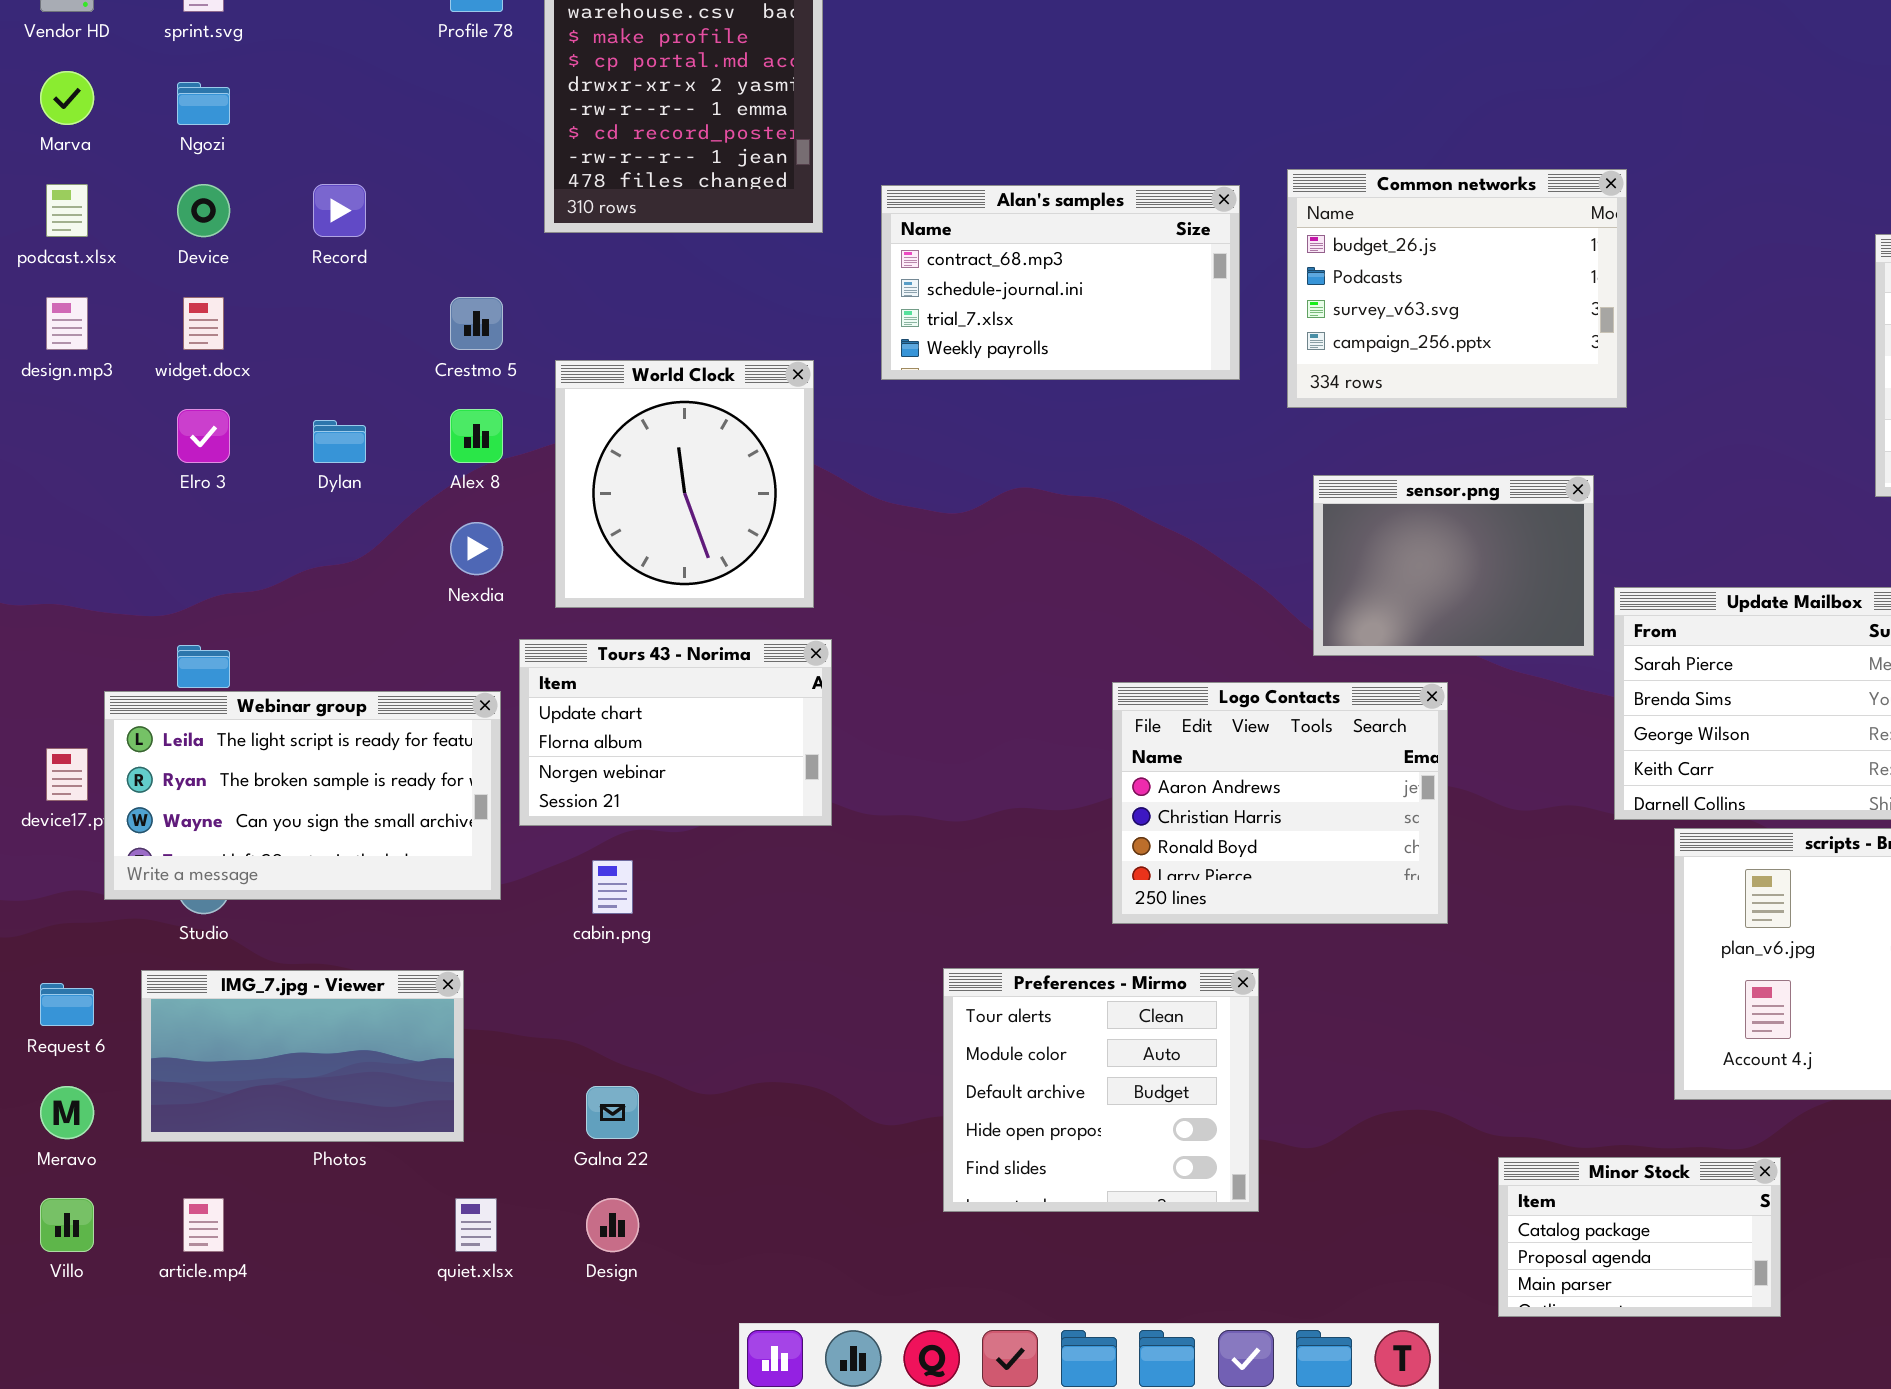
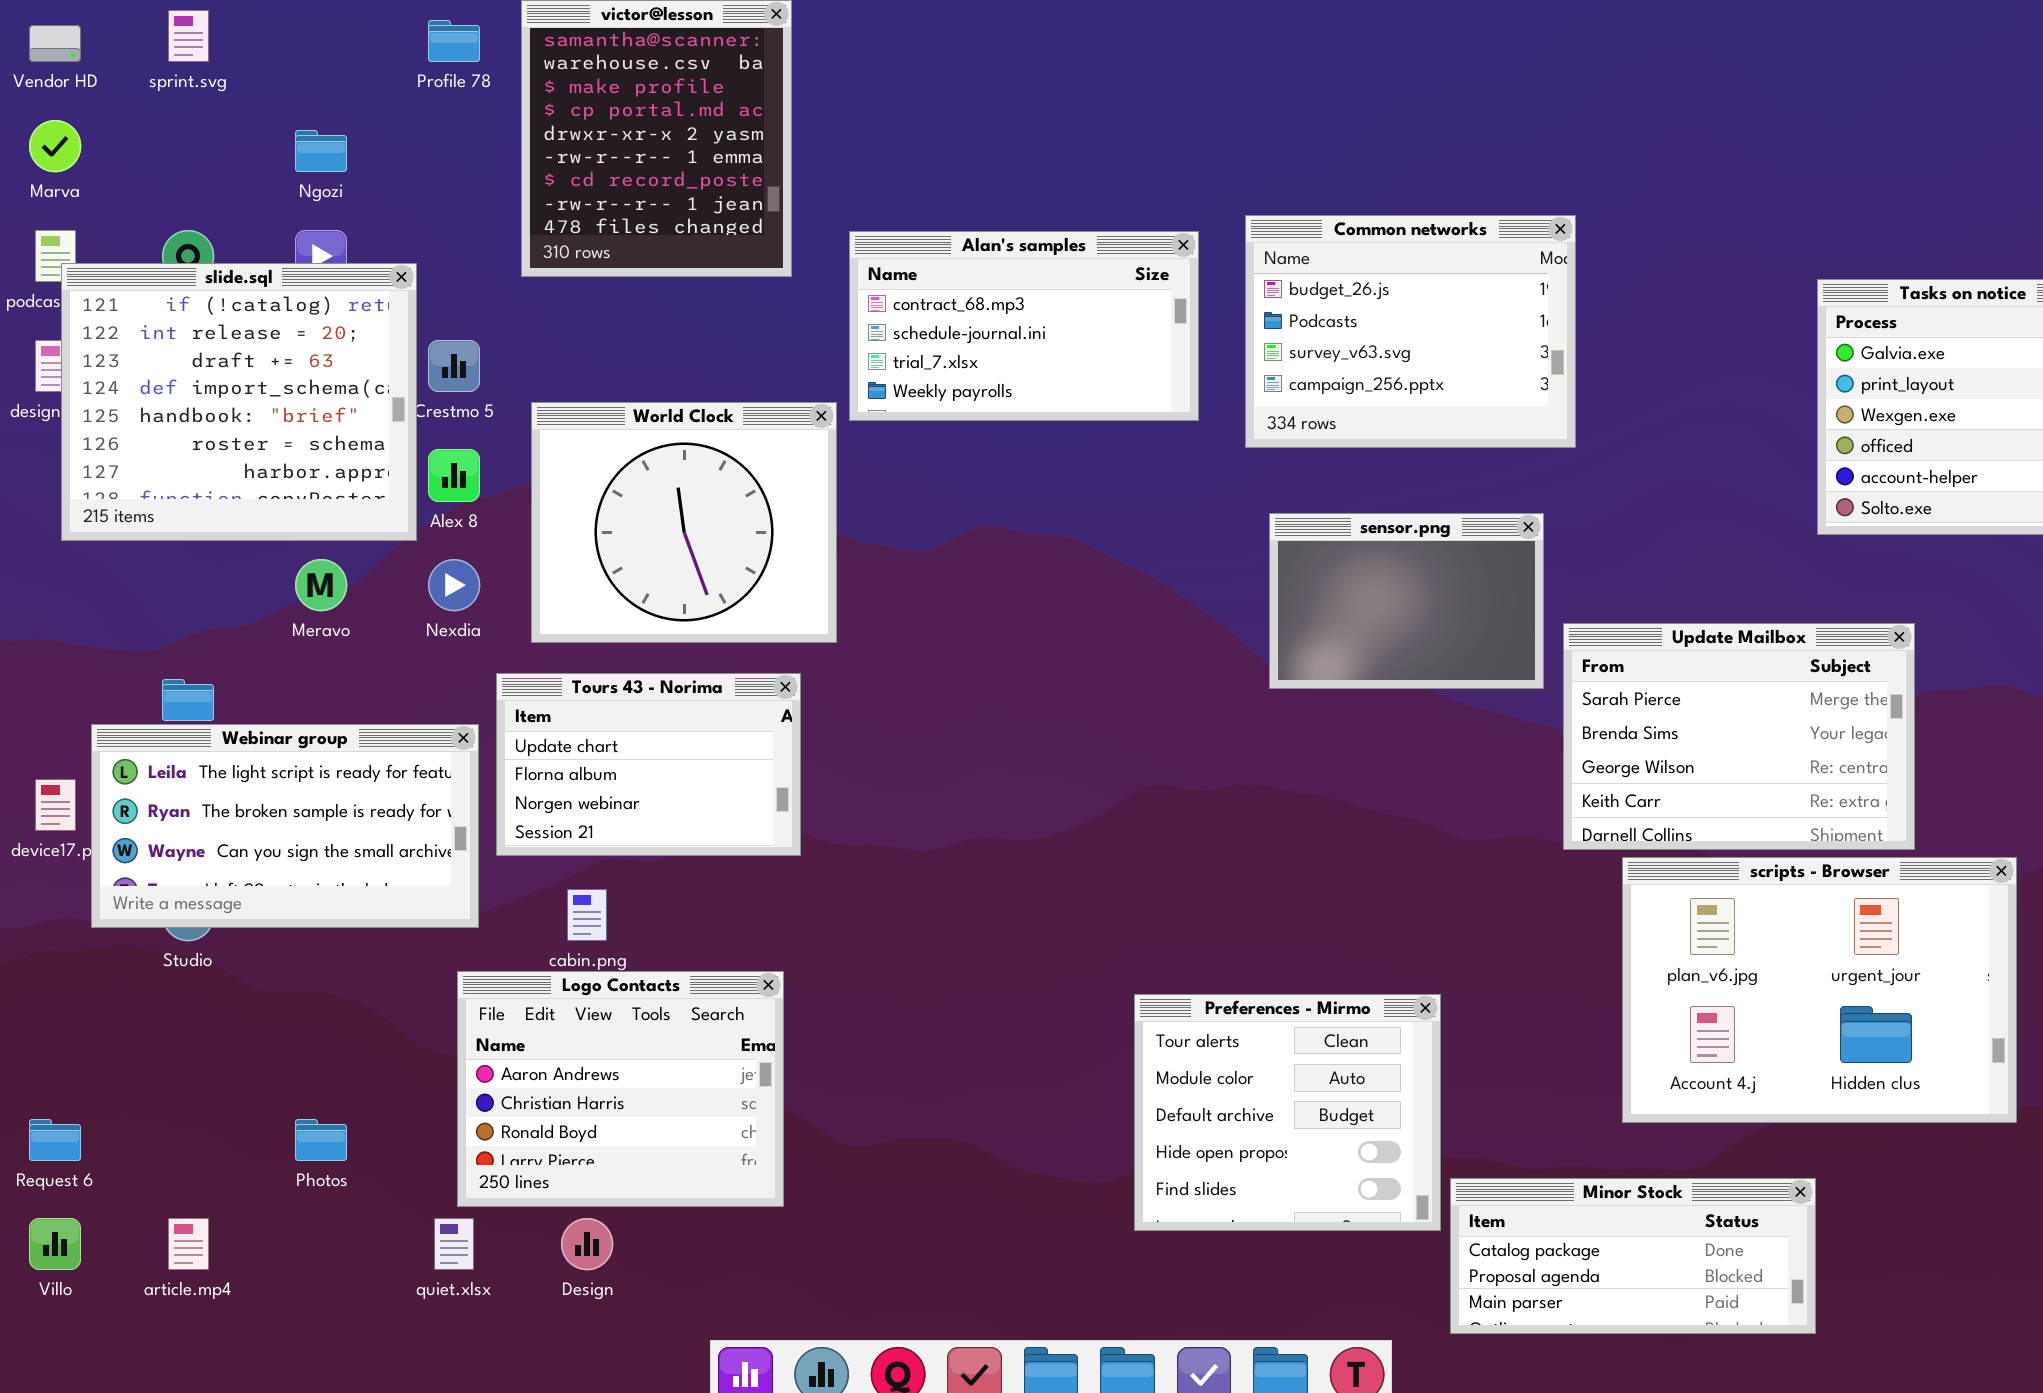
Ngozi: [177,82,230,125] -> [295,130,347,172], moved
slide.sql: none -> [61,263,417,541], opened
World Clock: [555,360,814,608] -> [531,402,837,643], resized
Logo Contacts: [1112,682,1448,924] -> [457,971,784,1207], moved
Preferences - Mirmo: [943,968,1259,1212] -> [1134,994,1441,1231], moved
IMG_7.jpg - Viewer: [141,970,464,1142] -> none, closed
Request 6: [40,983,94,1026] -> [29,1119,81,1161], moved
Meravo: [40,1086,94,1139] -> [295,559,347,611], moved
Minor Stock: [1498,1157,1781,1317] -> [1450,1178,1816,1334], resized

